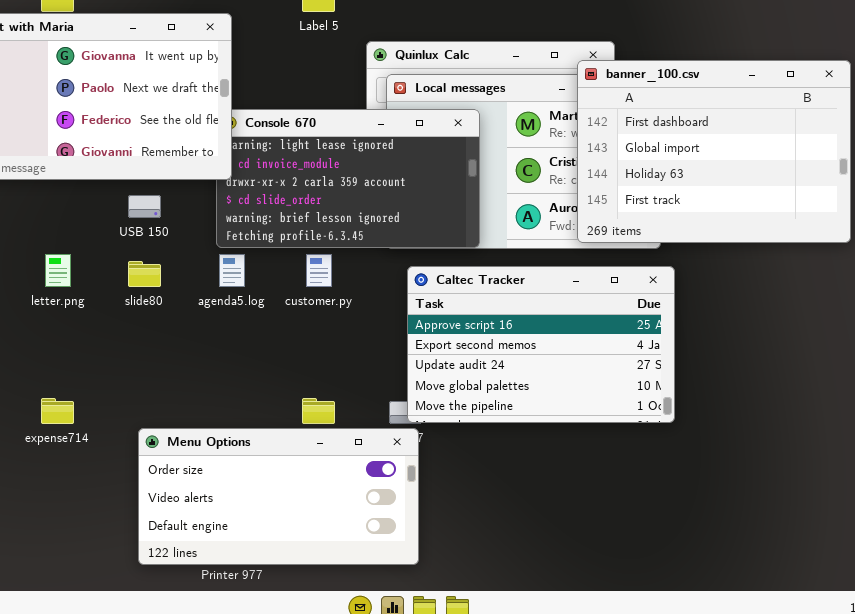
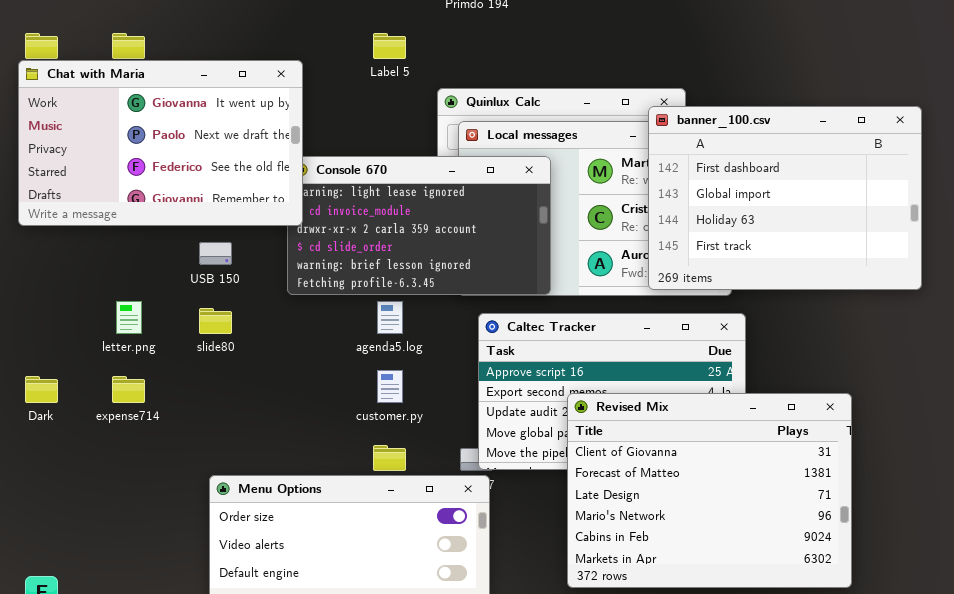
agenda5.log: [219,254,245,287] -> [377,301,403,334], moved
customer.py: [306,254,332,287] -> [377,370,403,403], moved
Revised Mix: none -> [567,393,852,588], opened
expense714: [41,398,74,424] -> [112,376,145,403], moved

